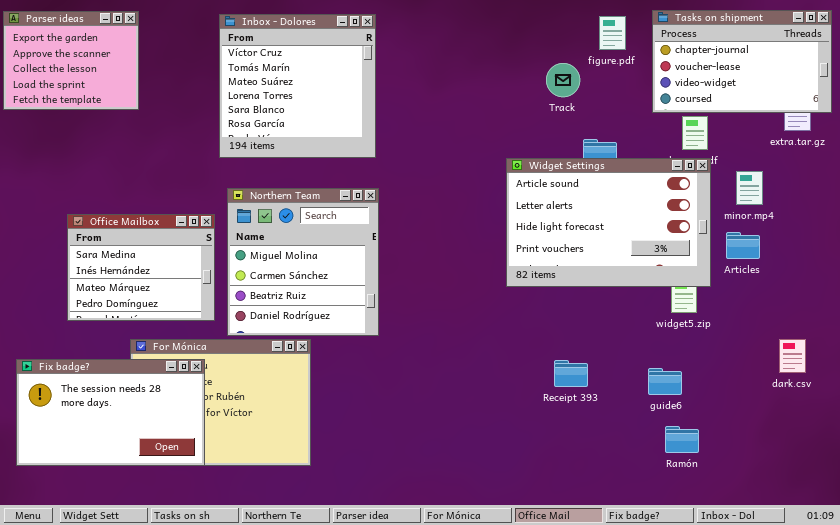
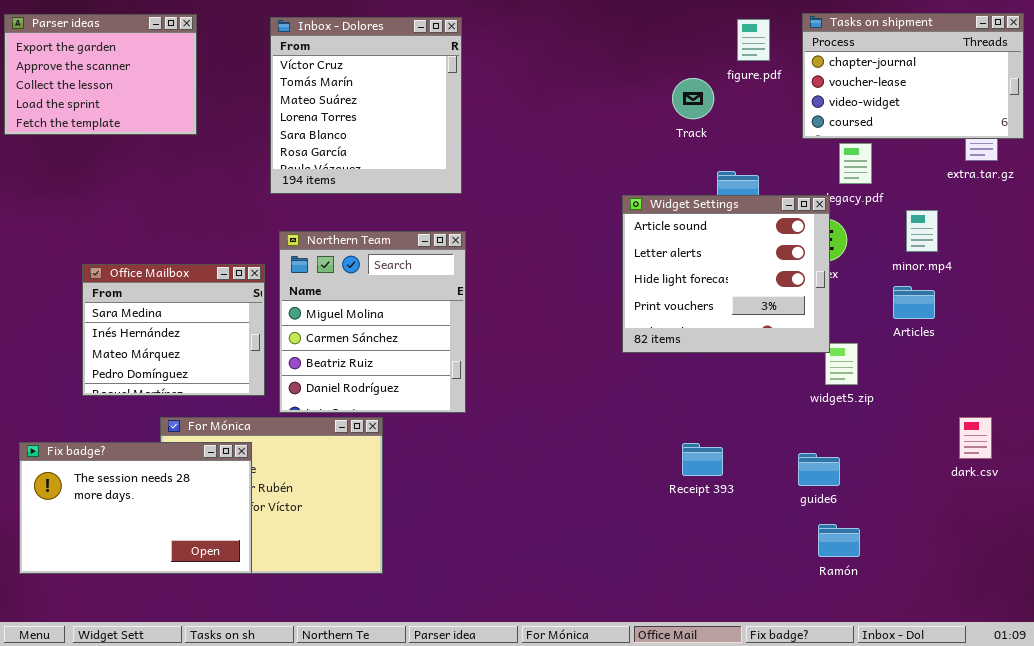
Parser ideas: [3,11,139,110] -> [4,14,197,135], resized
Widget Settings: [506,158,711,287] -> [622,195,830,353], resized

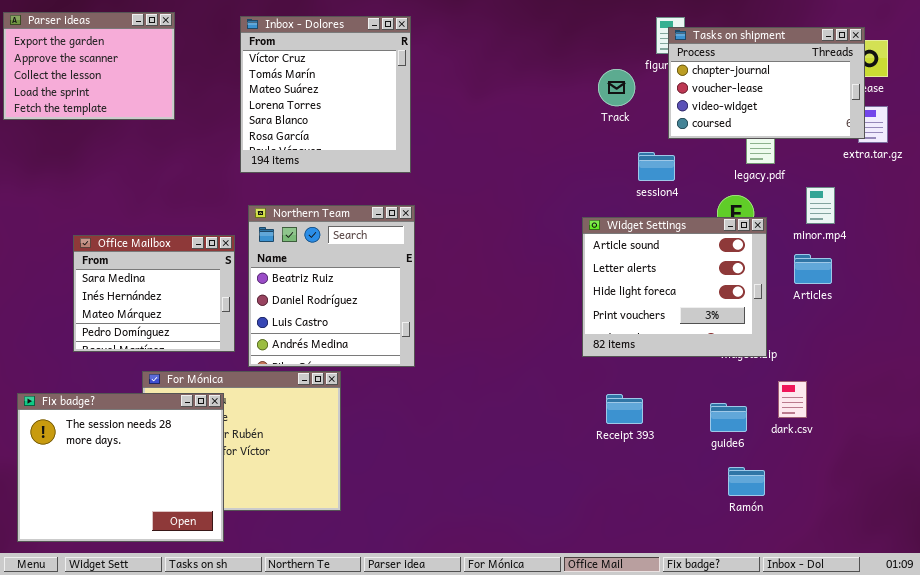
Tasks on shipment: [802,13,1024,139] -> [668,27,865,139], moved
Widget Settings: [622,195,830,353] -> [582,217,767,357], moved
Northern Team: [279,231,466,413] -> [248,205,415,367], scrolled down 2 rows
dark.csv: [959,417,992,459] -> [778,381,807,418], moved
Fix badge?: [19,442,252,574] -> [17,393,224,542], resized

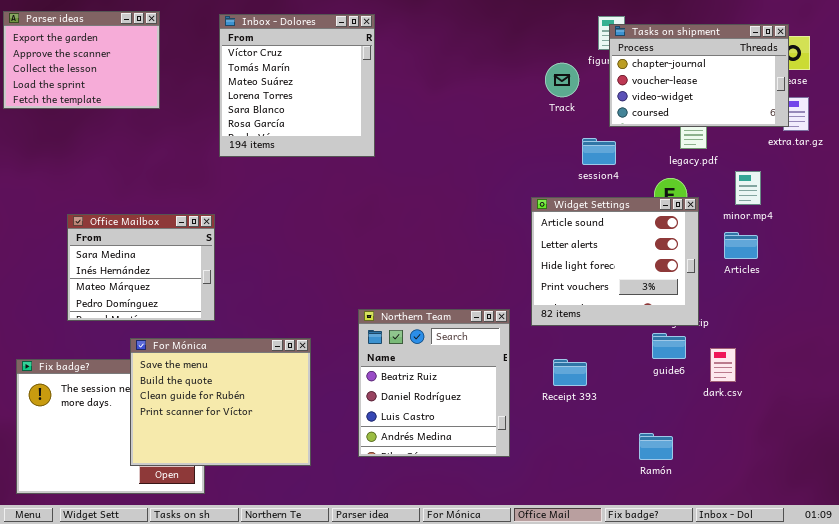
Northern Team: [248,205,415,367] -> [358,309,510,457], moved
For Mónica: [142,371,341,511] -> [130,338,311,466], raised
guide6: [710,403,747,432] -> [652,333,686,359], moved
Ramón: [728,467,765,496] -> [639,433,673,460], moved

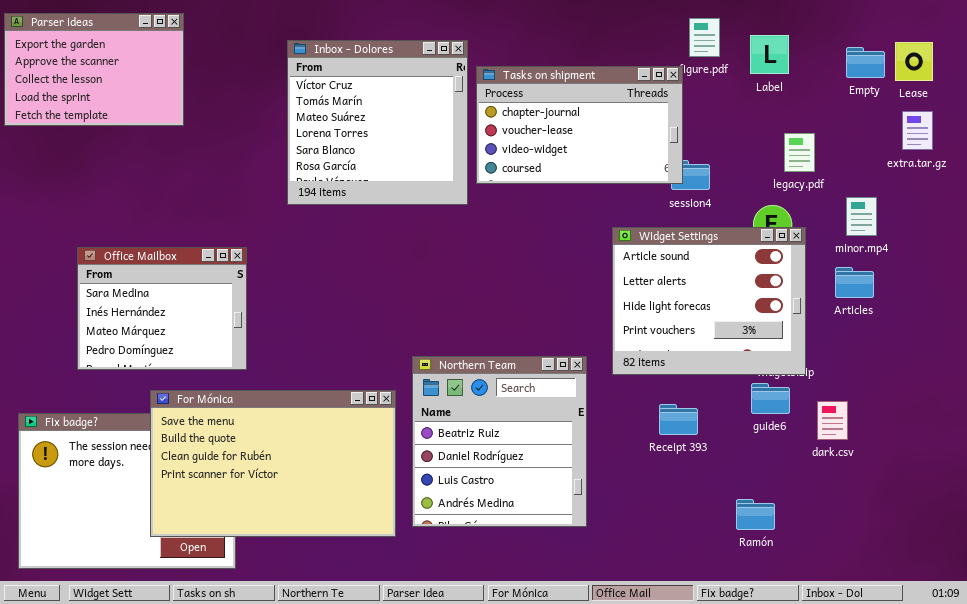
Inbox - Dolores: [219,14,375,157] -> [287,40,468,205], moved
Tasks on shipment: [609,24,789,127] -> [476,66,683,184], moved
For Mónica: [130,338,311,466] -> [150,390,396,537], resized
Receipt 393: [553,359,587,386] -> [659,404,698,435], moved

